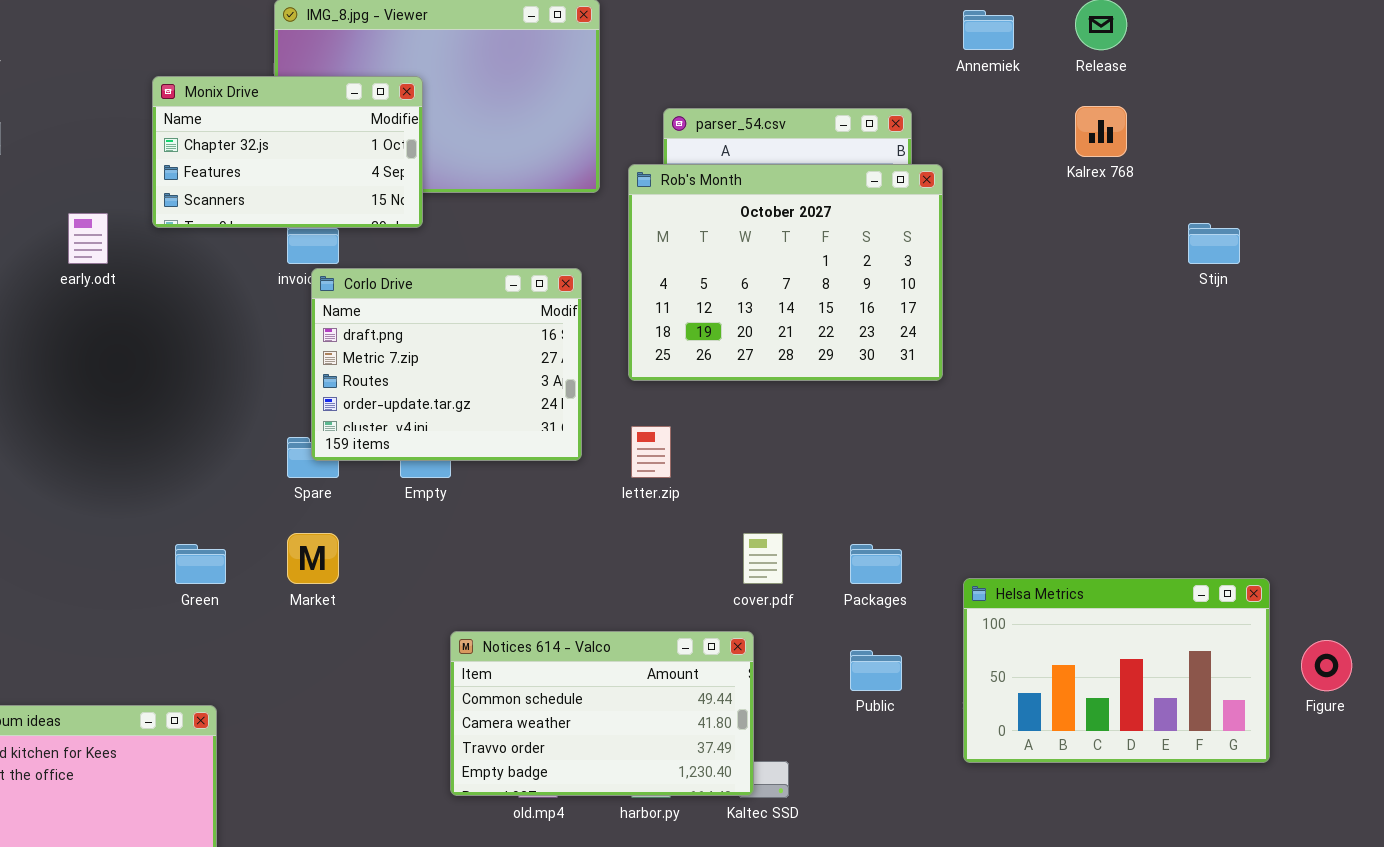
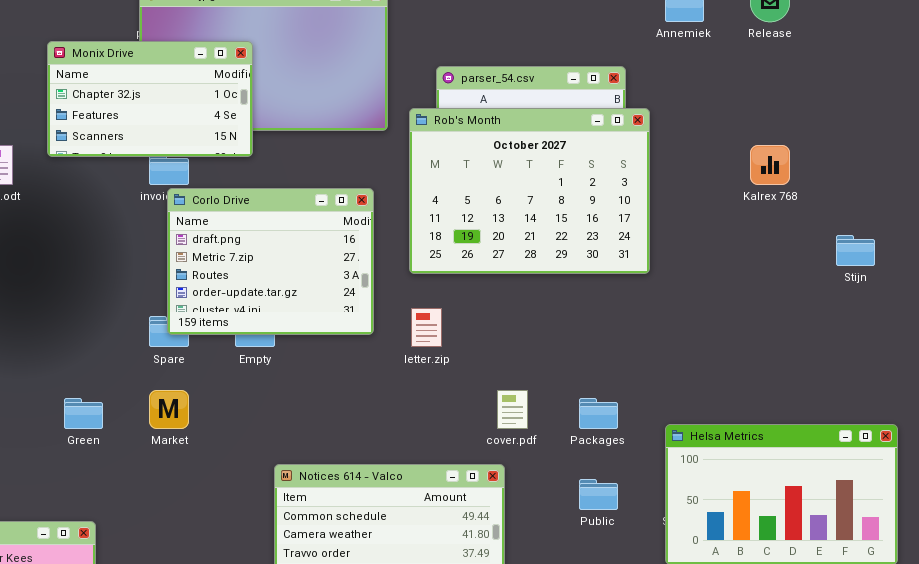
Kalrex 768: [1075,106,1127,157] -> [750,145,790,185], moved
Stijn: [1188,223,1240,264] -> [836,235,875,266], moved

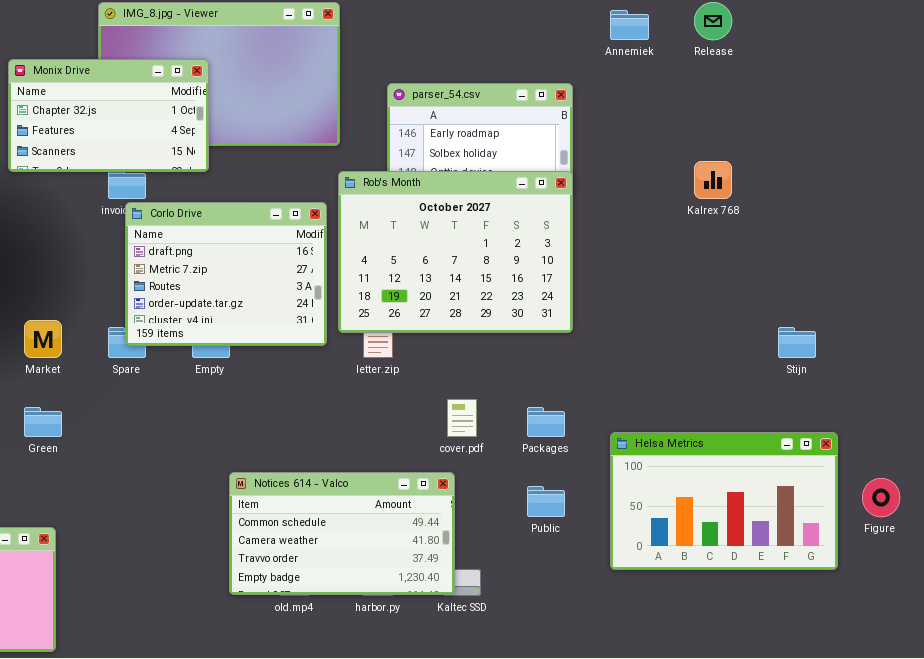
Rob's Month: [409,108,650,274] -> [338,171,573,333], moved
Stijn: [836,235,875,266] -> [778,327,816,358], moved
Market: [149,390,189,429] -> [24,320,62,358], moved

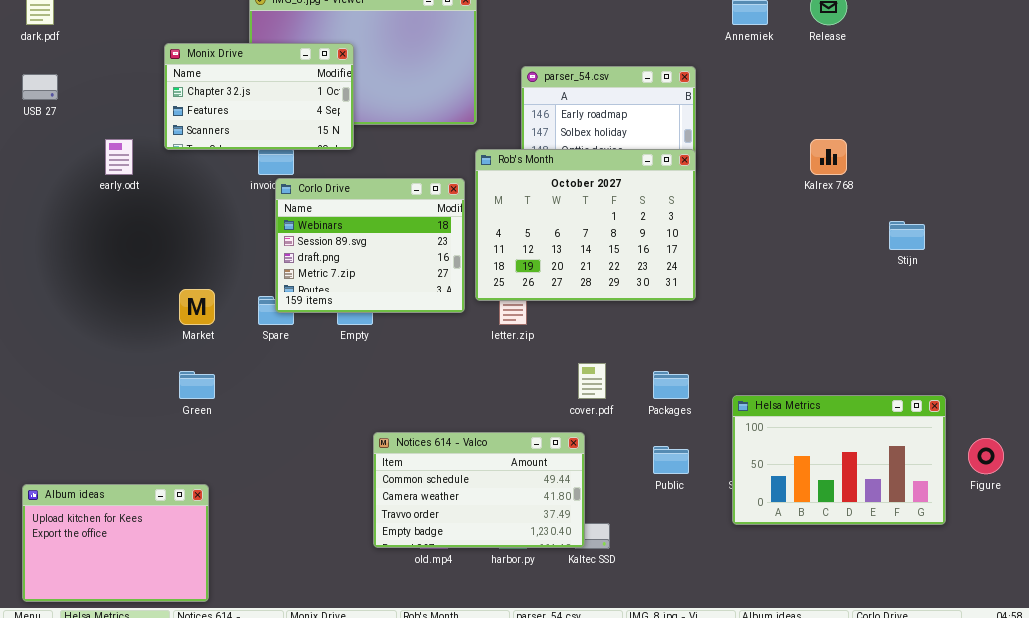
Corlo Drive: [125,202,327,346] -> [275,178,465,313], scrolled up 2 rows
Stijn: [778,327,816,358] -> [889,221,925,250], moved

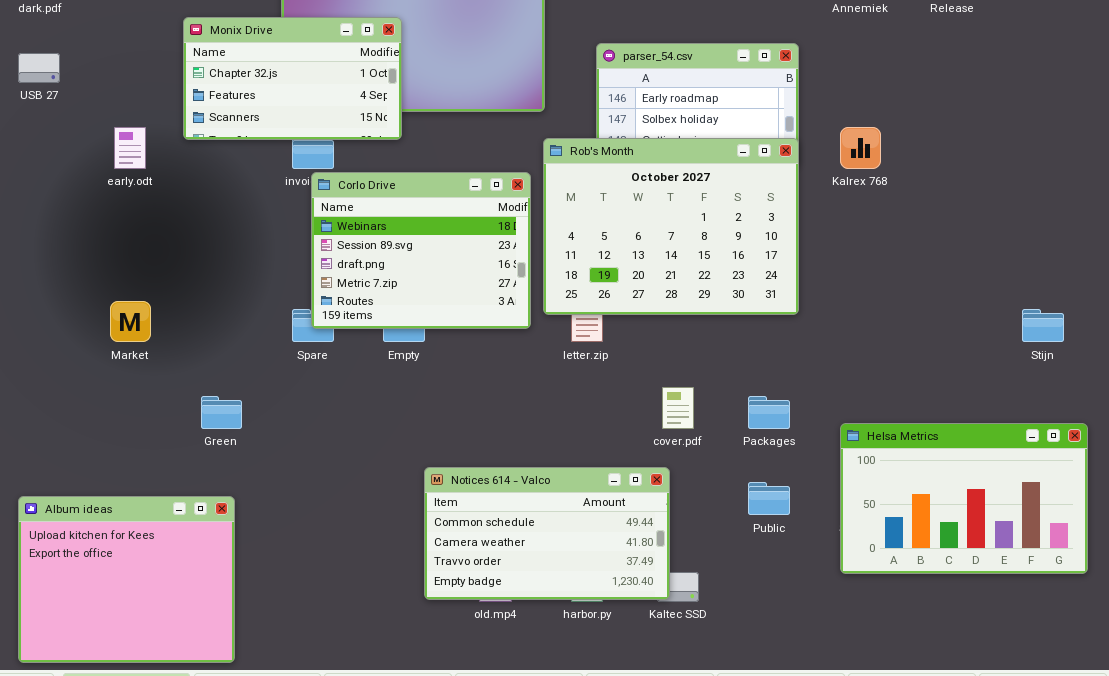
Kalrex 768: [810,139,847,175] -> [840,127,881,169], moved
Stijn: [889,221,925,250] -> [1022,309,1064,342], moved
Market: [179,289,215,325] -> [110,301,151,342], moved
Album ideas: [22,484,209,602] -> [18,496,235,663], resized

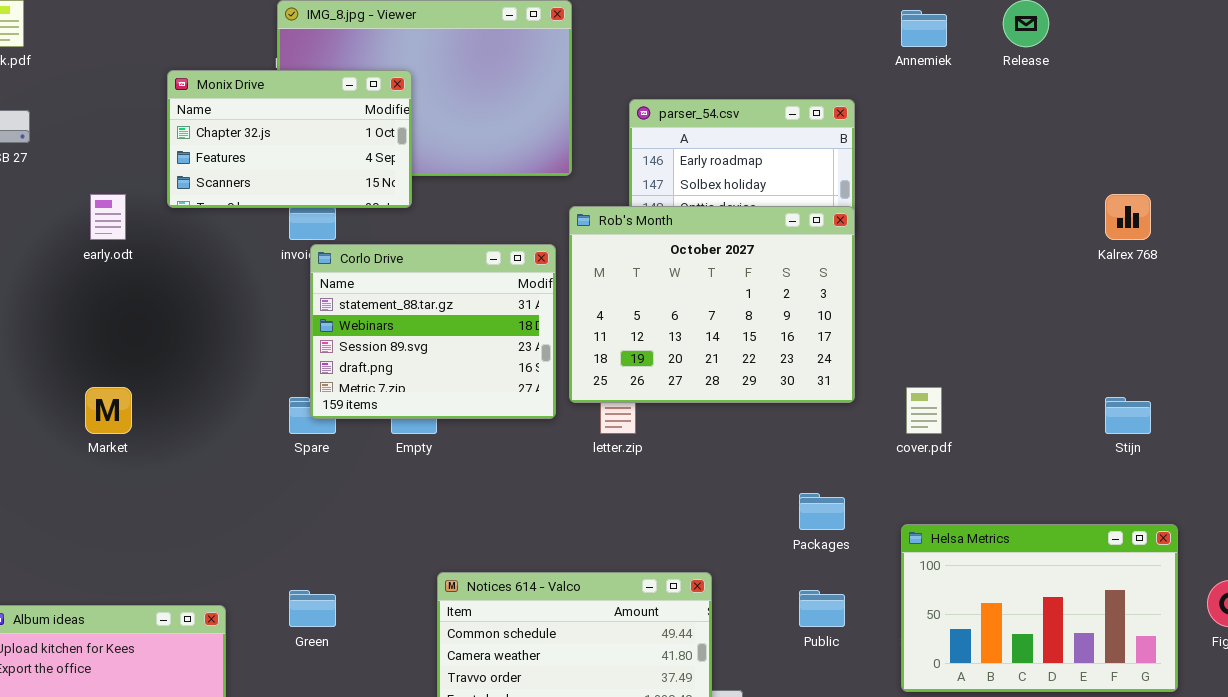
Kalrex 768: [840,127,881,169] -> [1105,194,1151,240], moved
Corlo Drive: [311,172,531,329] -> [310,244,556,419], scrolled up 1 row
cover.pdf: [662,387,694,429] -> [906,387,942,434], moved
Green: [201,396,242,429] -> [289,590,336,627], moved

